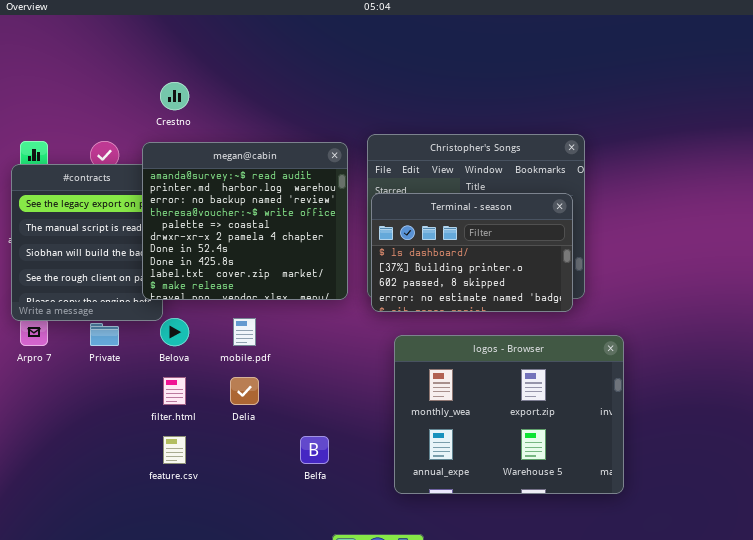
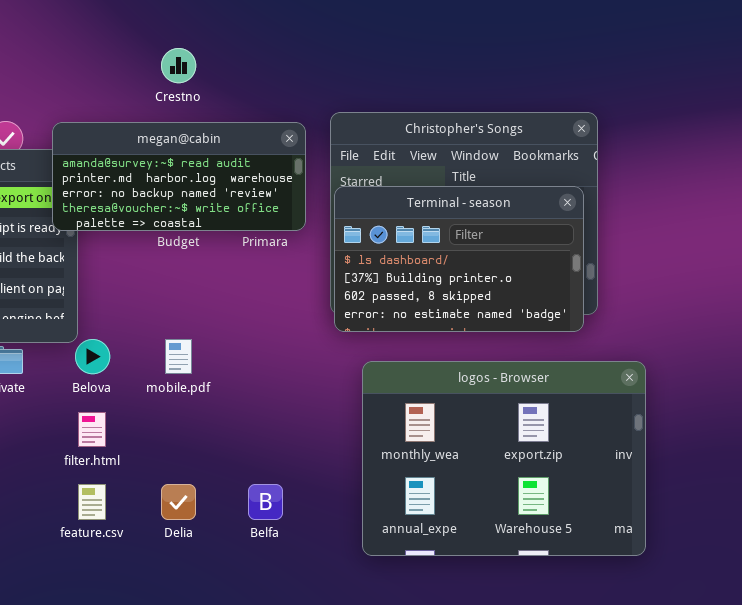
Crestno: [160,82,189,110] -> [161,48,196,83], moved
megan@cabin: [142,142,348,300] -> [52,122,306,231], resized
Delia: [230,377,259,405] -> [161,484,196,520], moved

